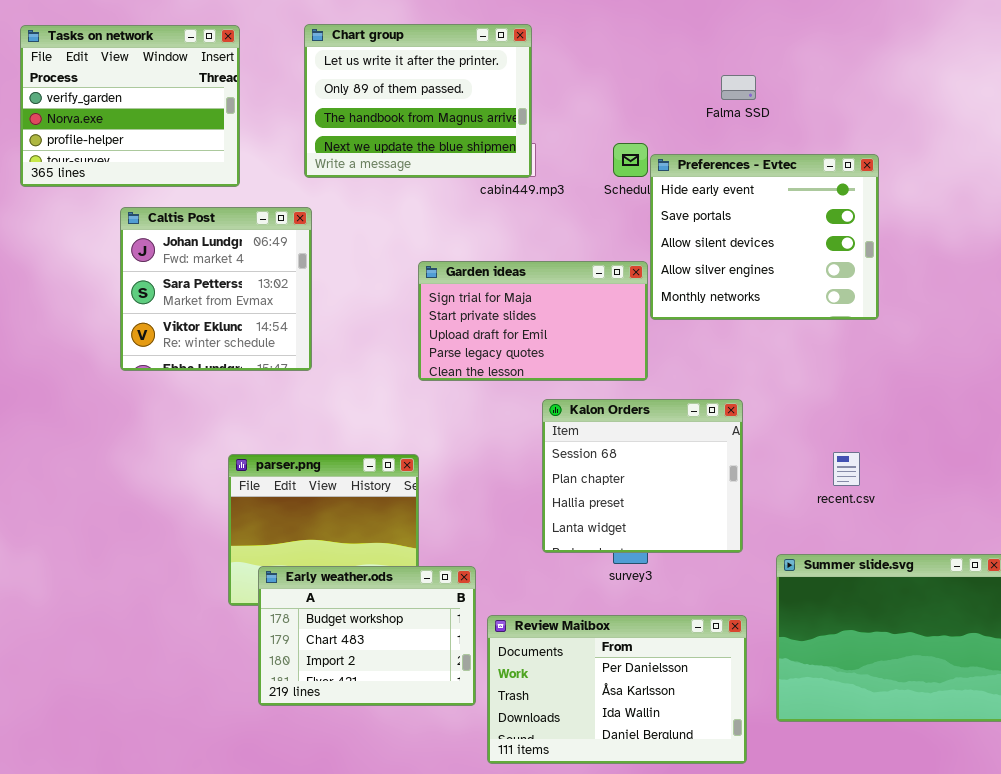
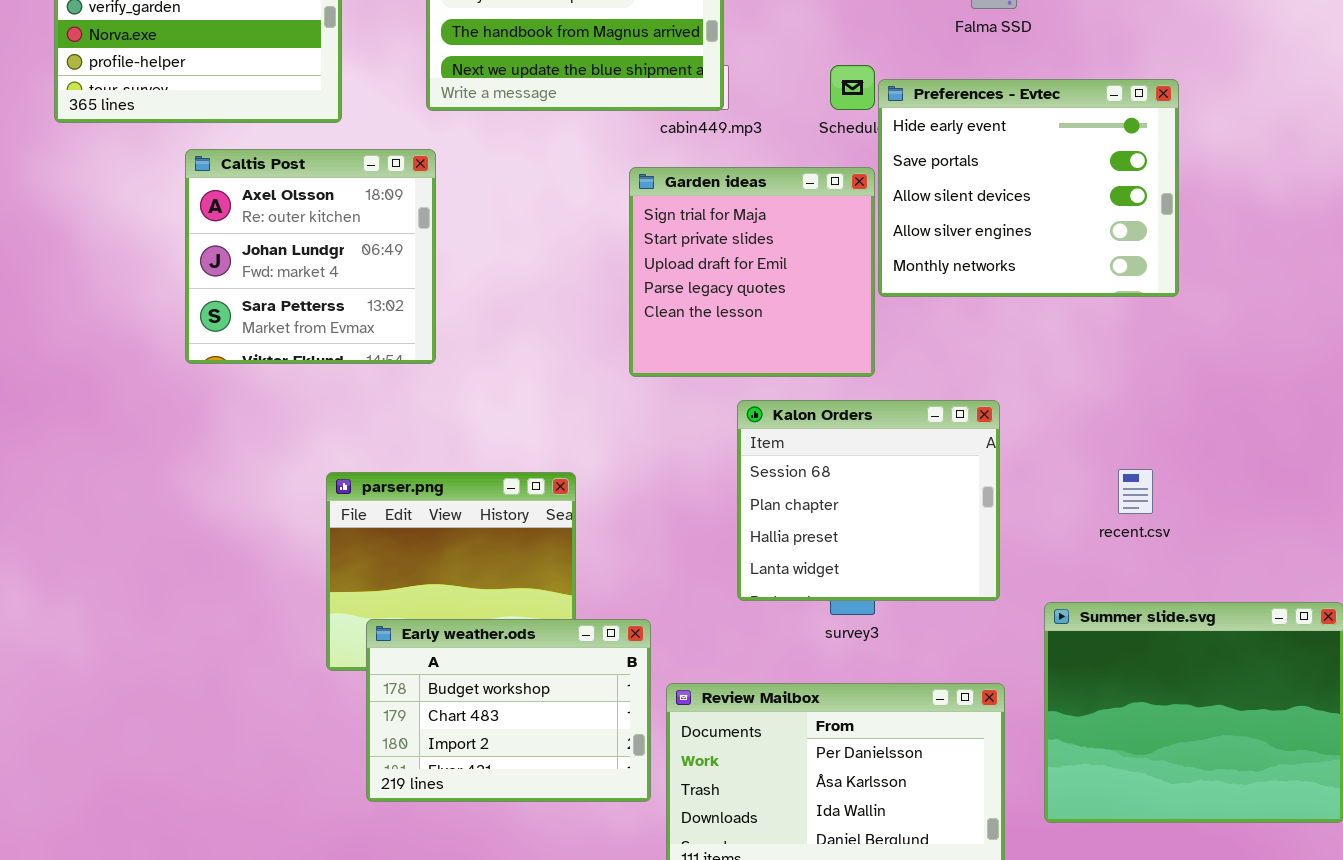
Caltis Post: [120,207,312,371] -> [185,149,436,364], scrolled up 1 row
Garden ideas: [418,261,648,381] -> [629,167,875,377], resized

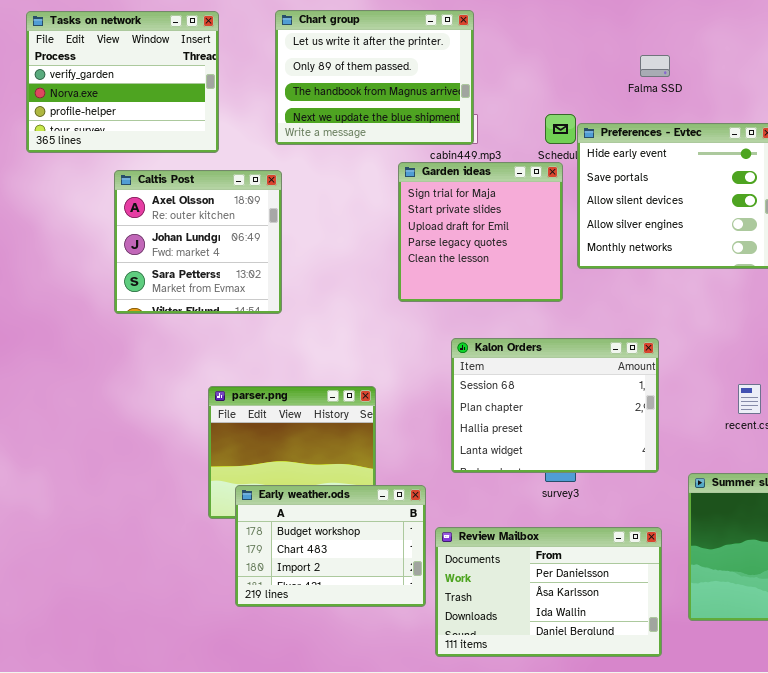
Garden ideas: [629,167,875,377] -> [398,162,563,302], moved
Kalon Orders: [737,400,1000,601] -> [451,338,659,473], resized

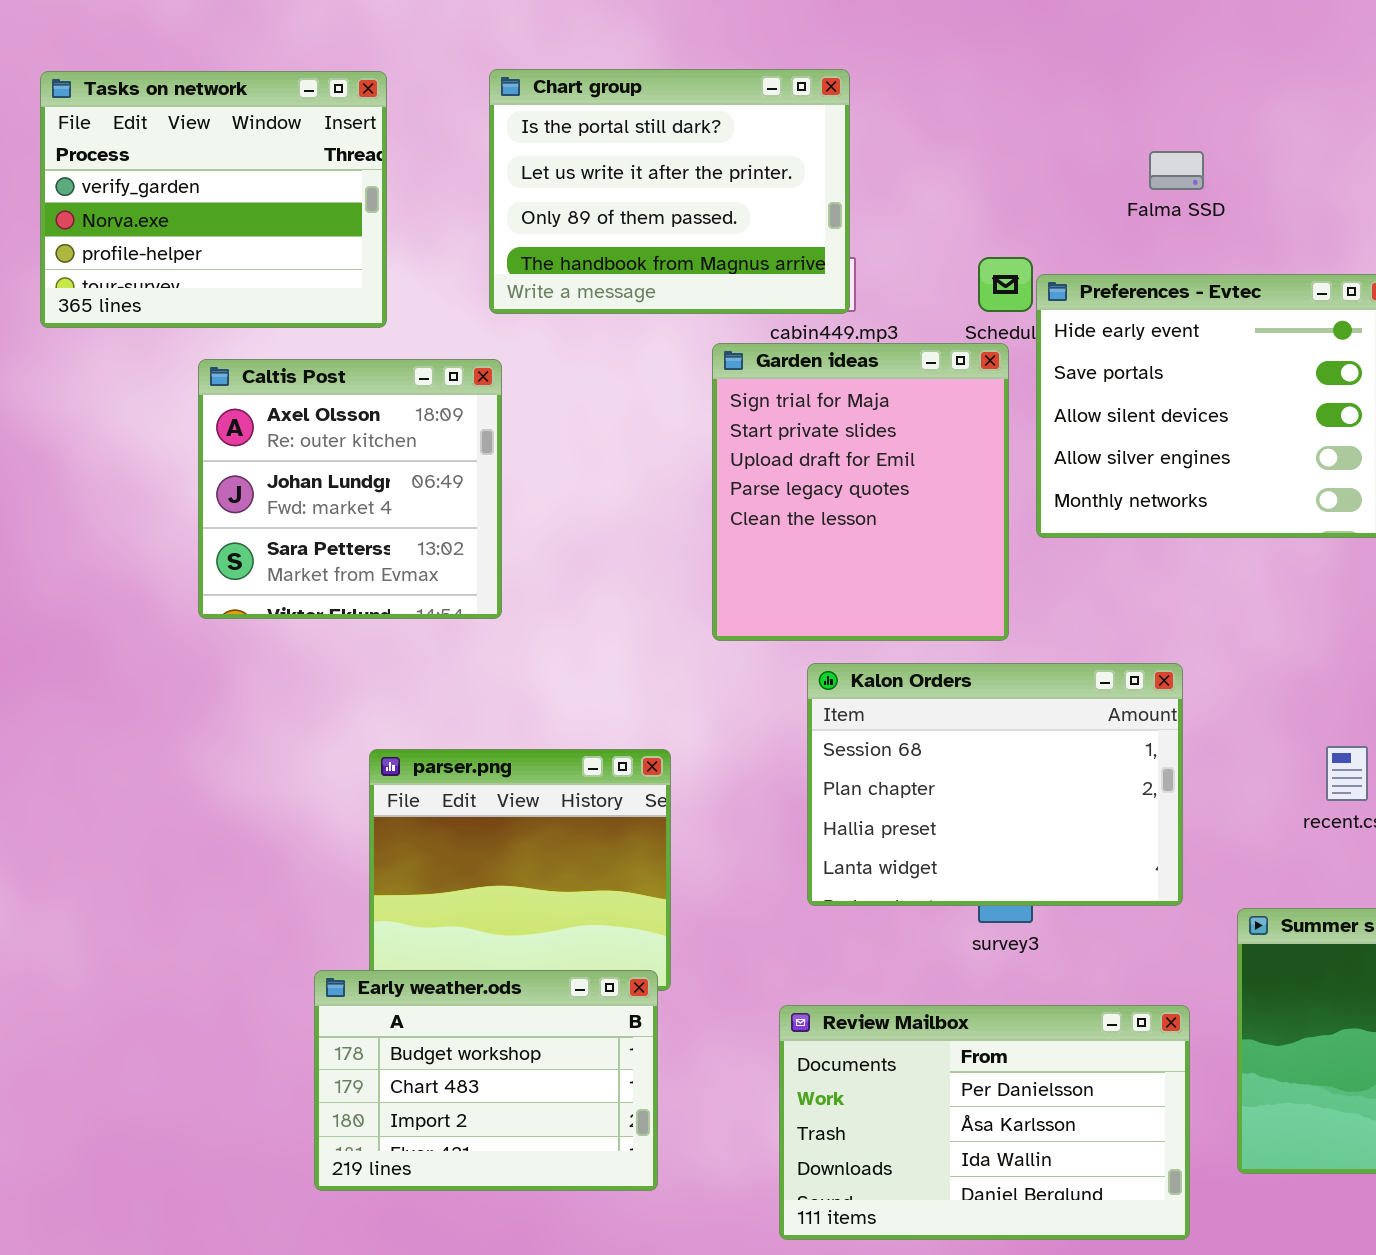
Chart group: [275,10,474,145] -> [489,69,850,314], scrolled up 1 row
Garden ideas: [398,162,563,302] -> [712,343,1009,641], resized
Early weather.ods: [235,485,426,607] -> [314,970,658,1191], moved

